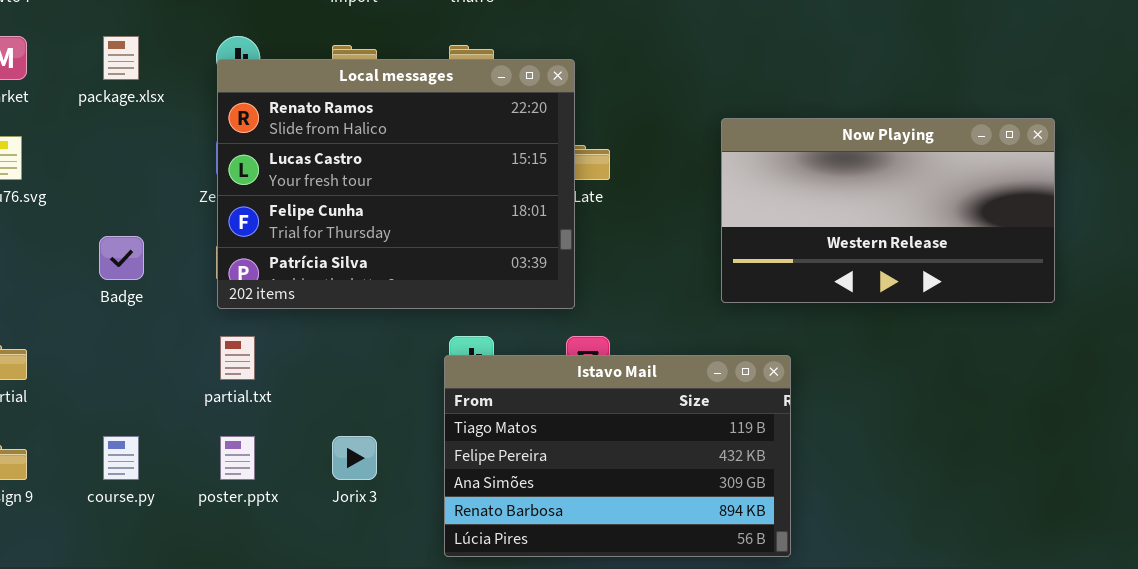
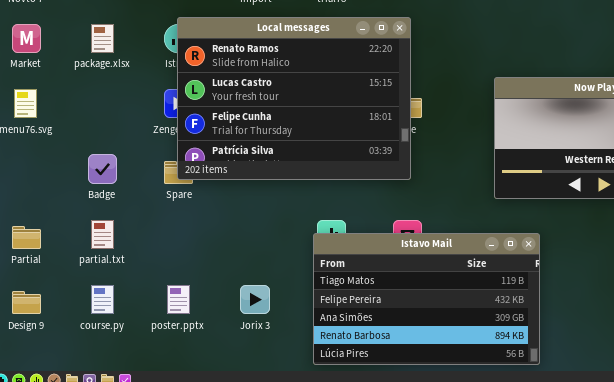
Local messages: [217,59,575,309] -> [177,17,411,180], moved
partial.txt: [220,336,255,380] -> [91,220,114,249], moved

